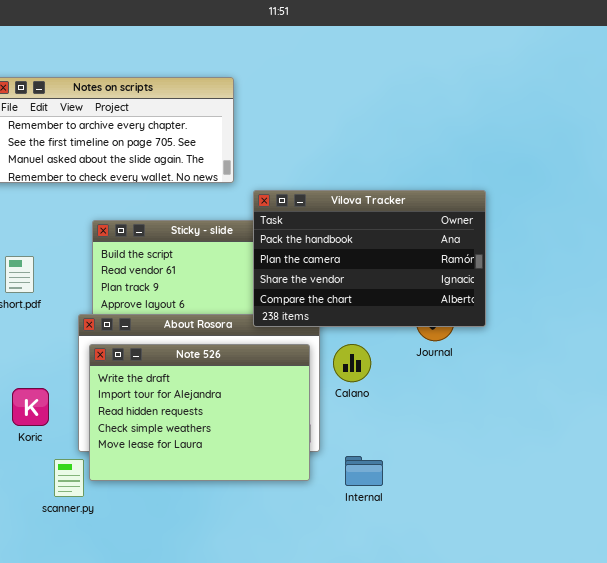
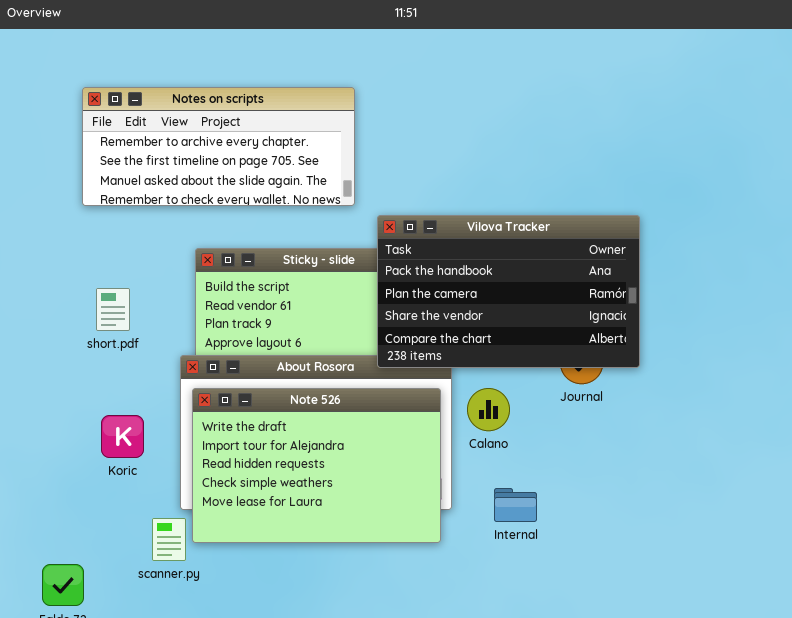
Koric: [12,388,49,426] -> [101,415,144,458], moved
Internal: [345,456,383,486] -> [494,488,537,522], moved

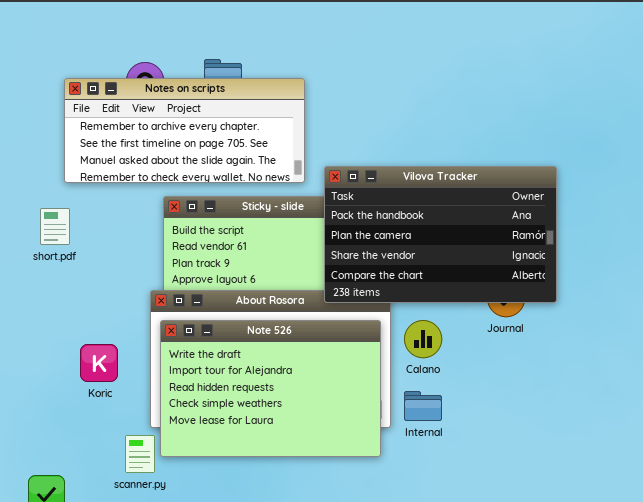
Notes on scripts: [82,87,355,206] -> [64,78,305,183], moved
short.pdf: [96,288,130,331] -> [40,208,70,245], moved
Internal: [494,488,537,522] -> [404,391,442,421], moved

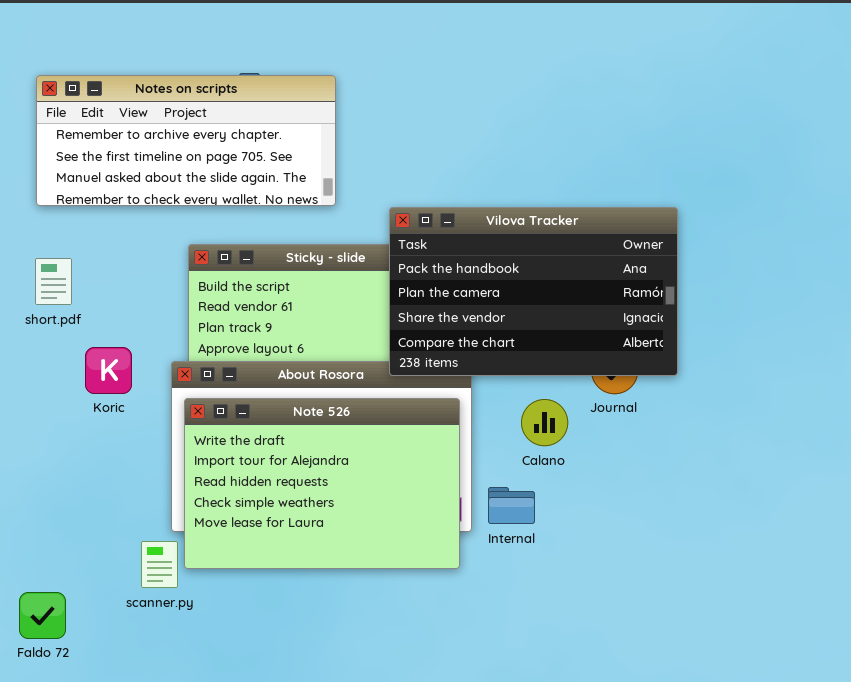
Notes on scripts: [64,78,305,183] -> [36,75,336,206], moved
Calano: [404,320,442,358] -> [521,399,568,446], moved
Koric: [80,344,118,382] -> [85,347,132,394], moved

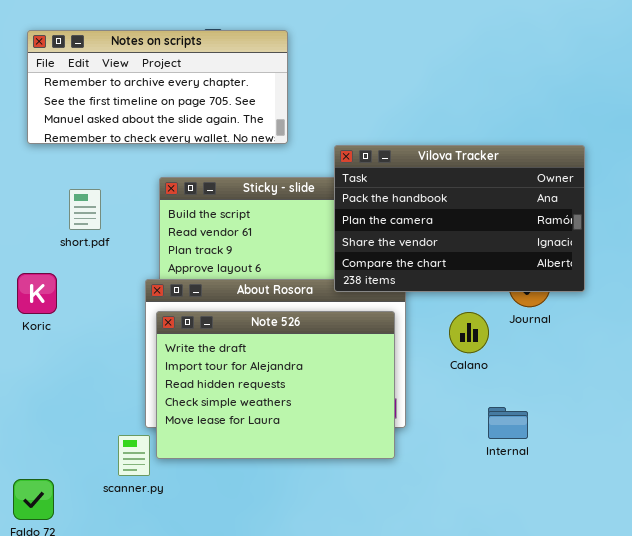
short.pdf: [35,258,72,305] -> [69,189,101,230], moved
Koric: [85,347,132,394] -> [17,273,57,314], moved
Internal: [488,487,535,524] -> [488,407,528,439], moved

